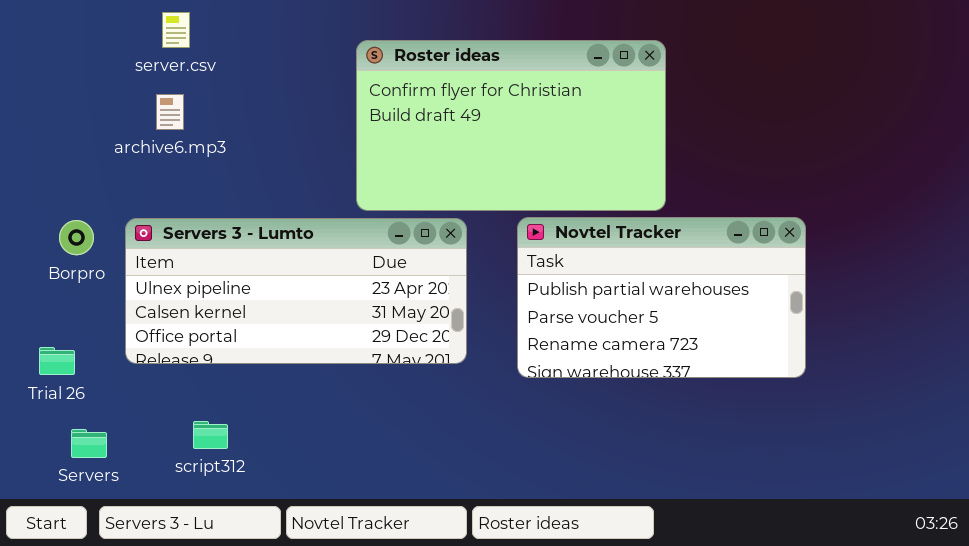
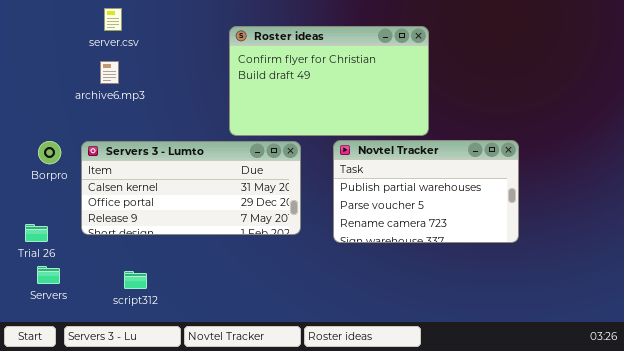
Servers 3 - Lumto: [125,218,467,364] -> [81,141,301,235], scrolled down 1 row
Servers: [71,429,107,458] -> [37,266,60,284], moved

